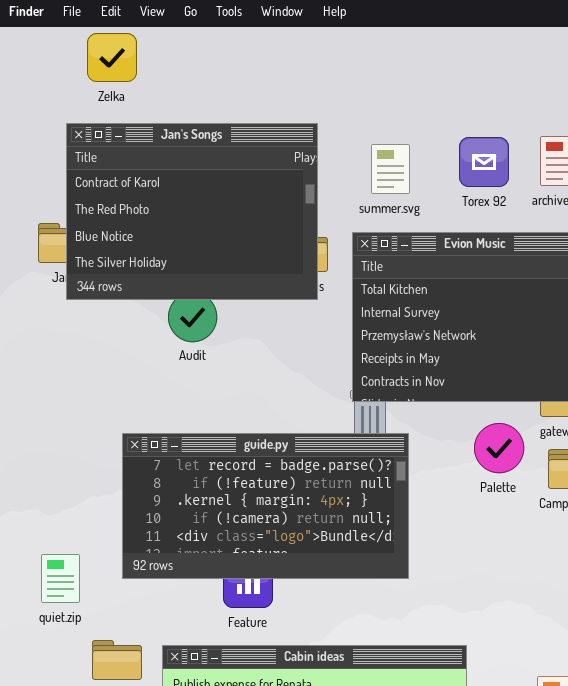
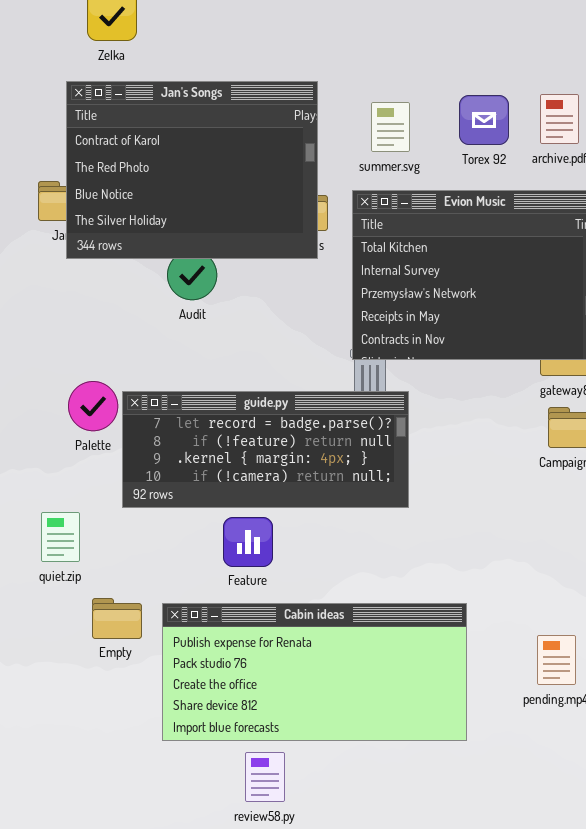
Palette: [474,423,524,473] -> [68,381,118,431], moved
guide.py: [122,433,409,579] -> [122,391,409,508], resized

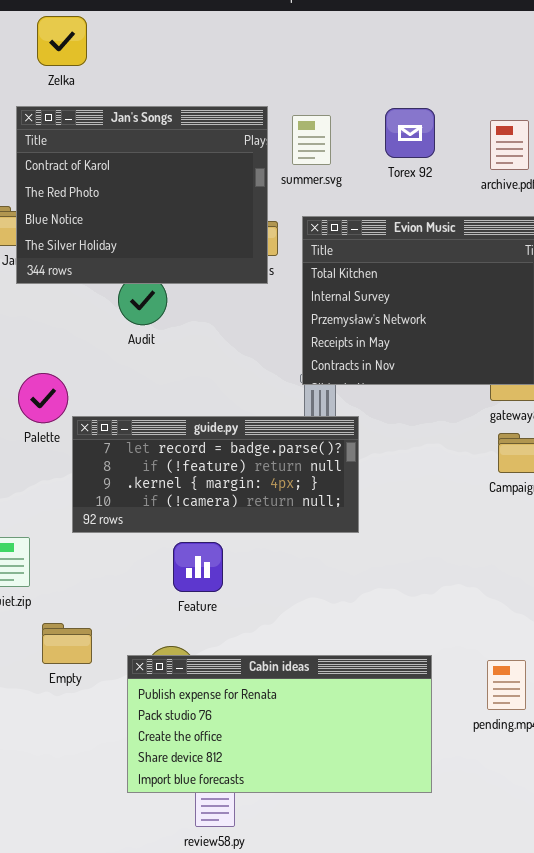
Torex 92: [459,95,509,145] -> [385,108,435,158], moved
summer.svg: [371,102,410,152] -> [292,115,331,165], moved
Palette: [68,381,118,431] -> [18,373,68,423], moved
Cabin ideas: [162,603,467,741] -> [127,655,432,793], moved

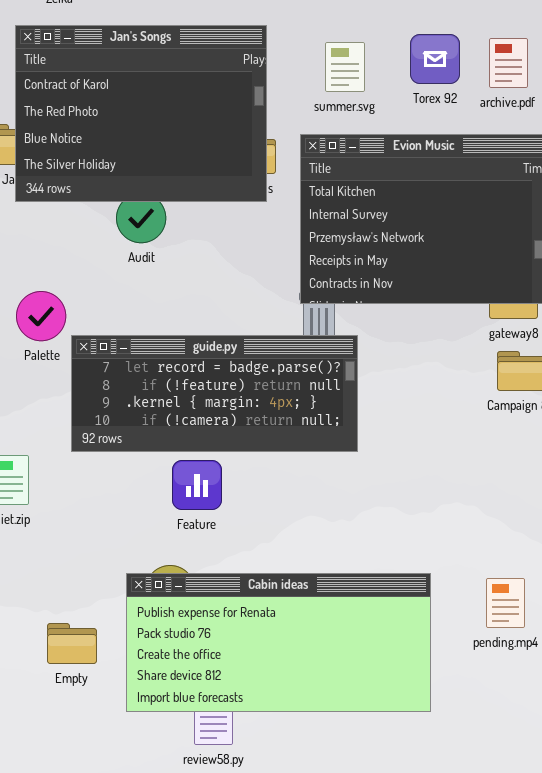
Torex 92: [385,108,435,158] -> [410,34,460,84], moved
summer.svg: [292,115,331,165] -> [325,42,365,92], moved
Empty: [42,623,92,664] -> [47,623,97,664], moved

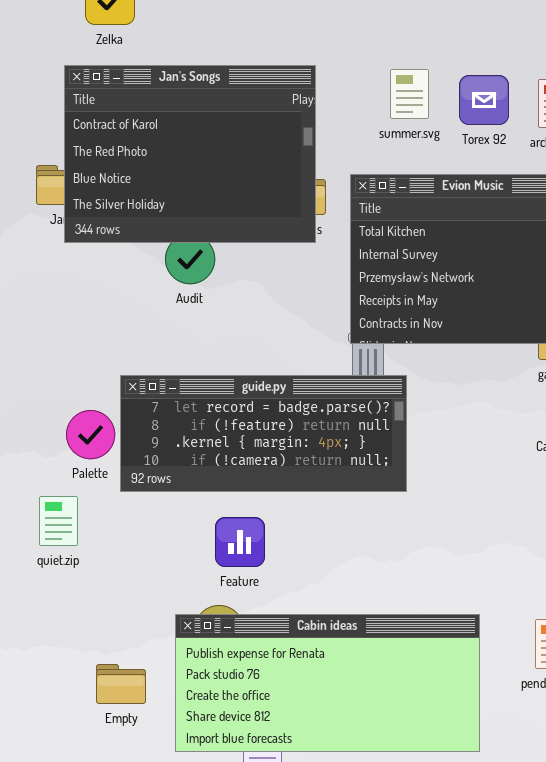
summer.svg: [325,42,365,92] -> [390,69,429,119], moved
Palette: [16,291,66,341] -> [66,410,115,459], moved
Feature: [172,460,222,510] -> [215,517,265,567], moved

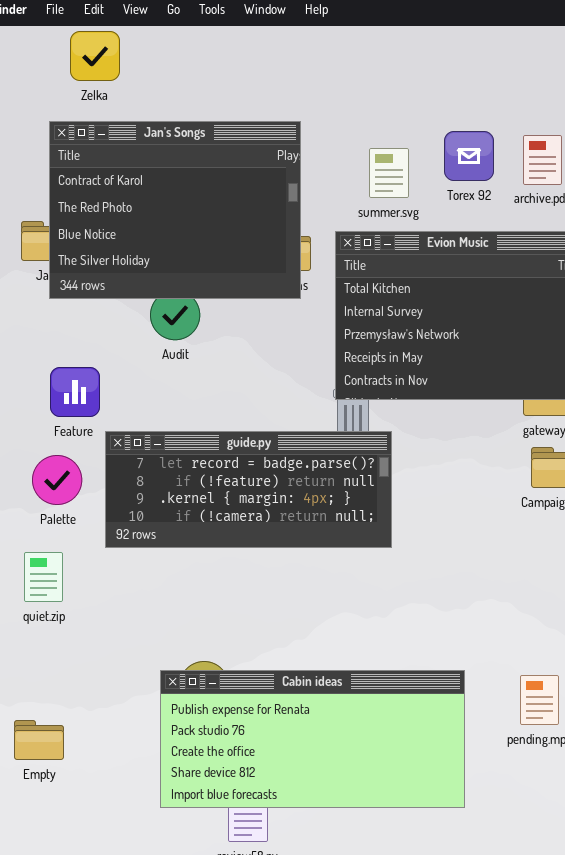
summer.svg: [390,69,429,119] -> [369,148,409,198], moved
Palette: [66,410,115,459] -> [32,455,82,505], moved
Feature: [215,517,265,567] -> [50,367,100,417], moved
Empty: [96,664,146,704] -> [14,720,64,760], moved

